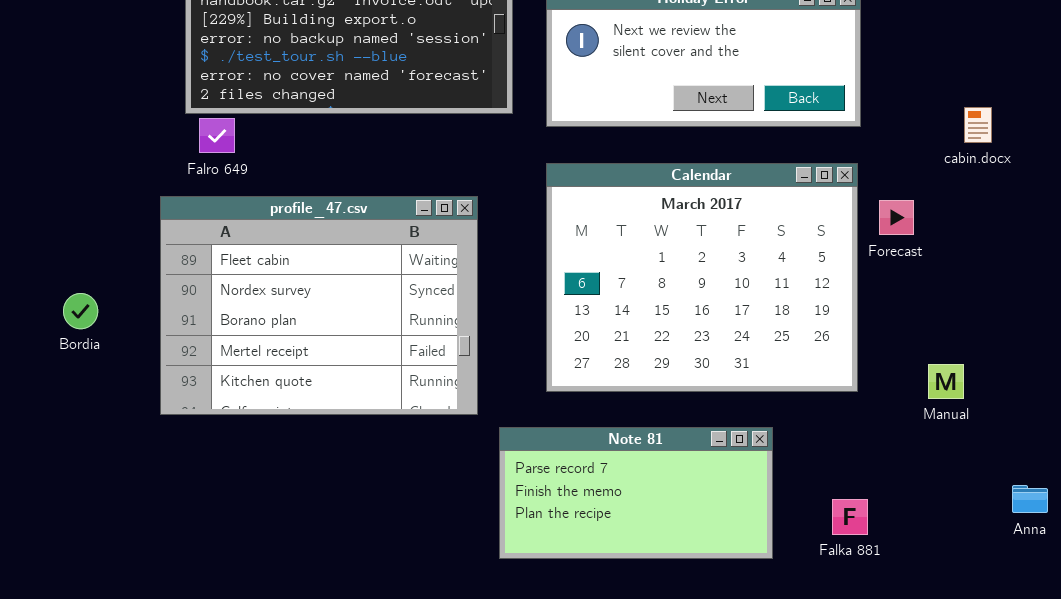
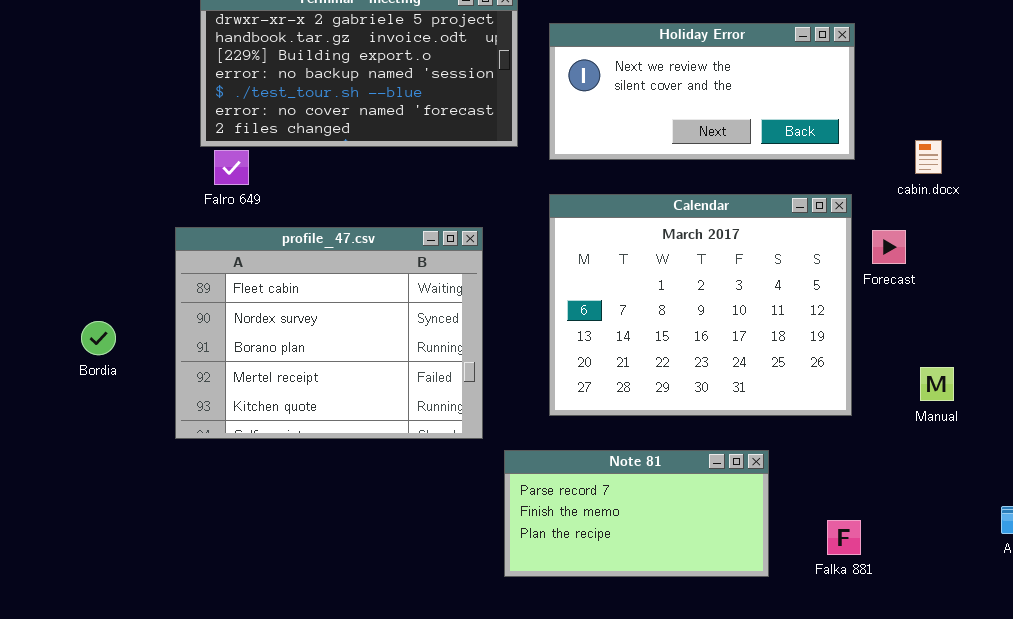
cabin.docx: [964,107,992,143] -> [915,140,942,174], moved
Manual: [928,364,964,399] -> [920,367,954,401], moved

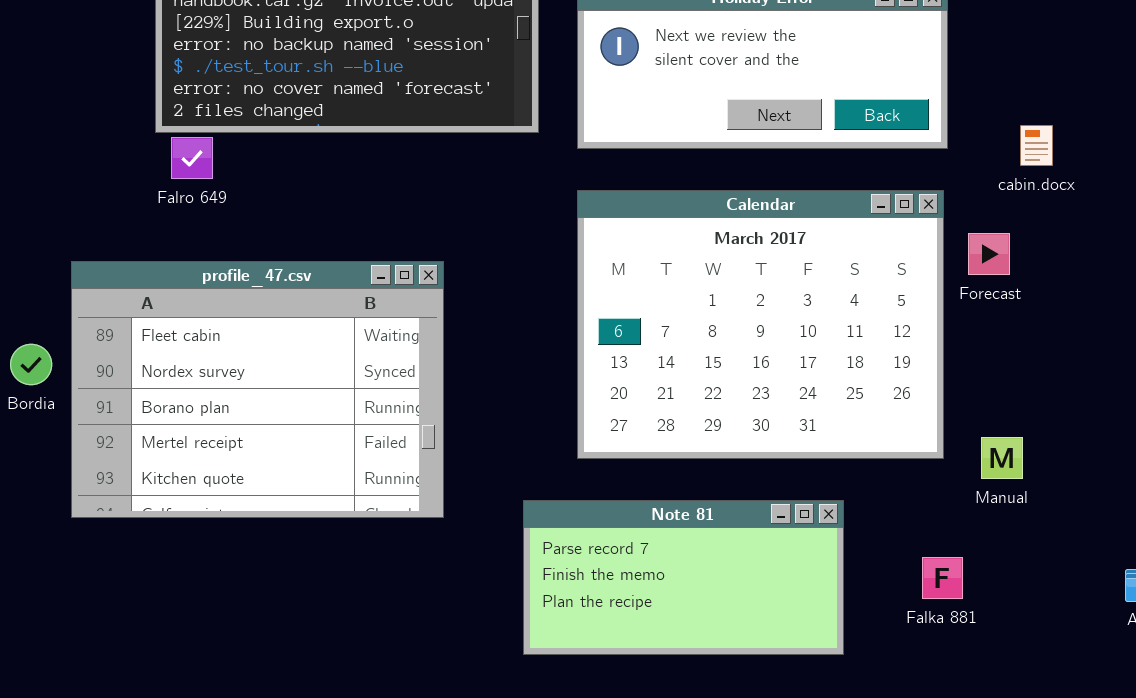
profile_47.csv: [175,227,483,439] -> [71,261,444,518], moved
Manual: [920,367,954,401] -> [981,437,1023,479], moved
Falka 881: [827,520,861,555] -> [922,557,963,599], moved

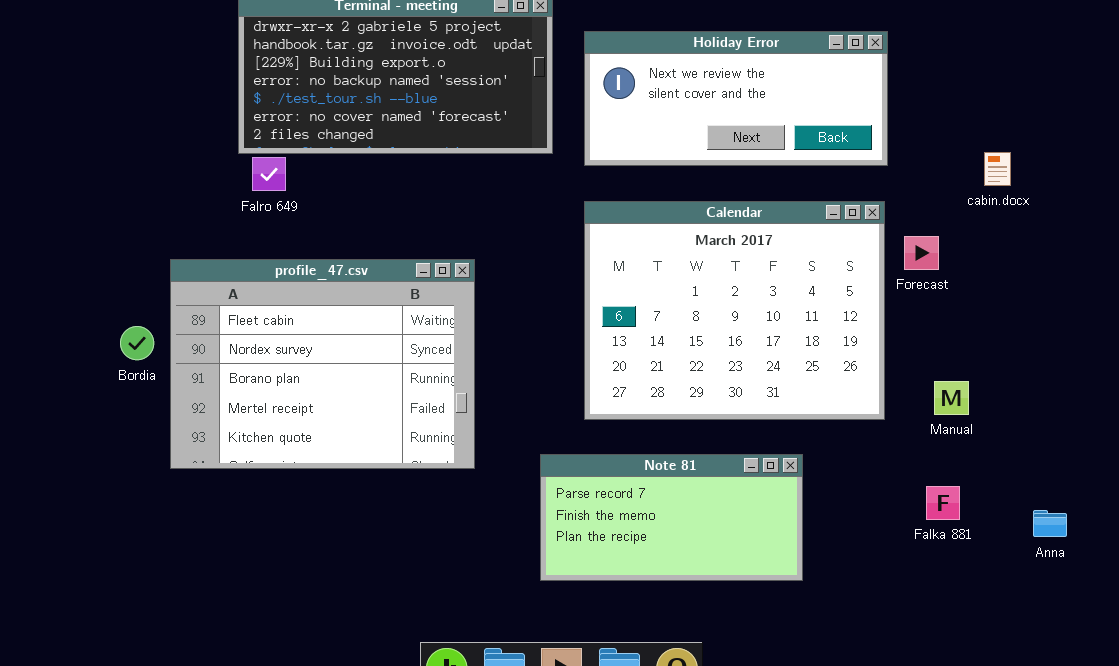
cabin.docx: [1020,125,1053,166] -> [984,152,1011,186], moved
Manual: [981,437,1023,479] -> [934,381,969,415], moved
Falka 881: [922,557,963,599] -> [926,486,960,520], moved

